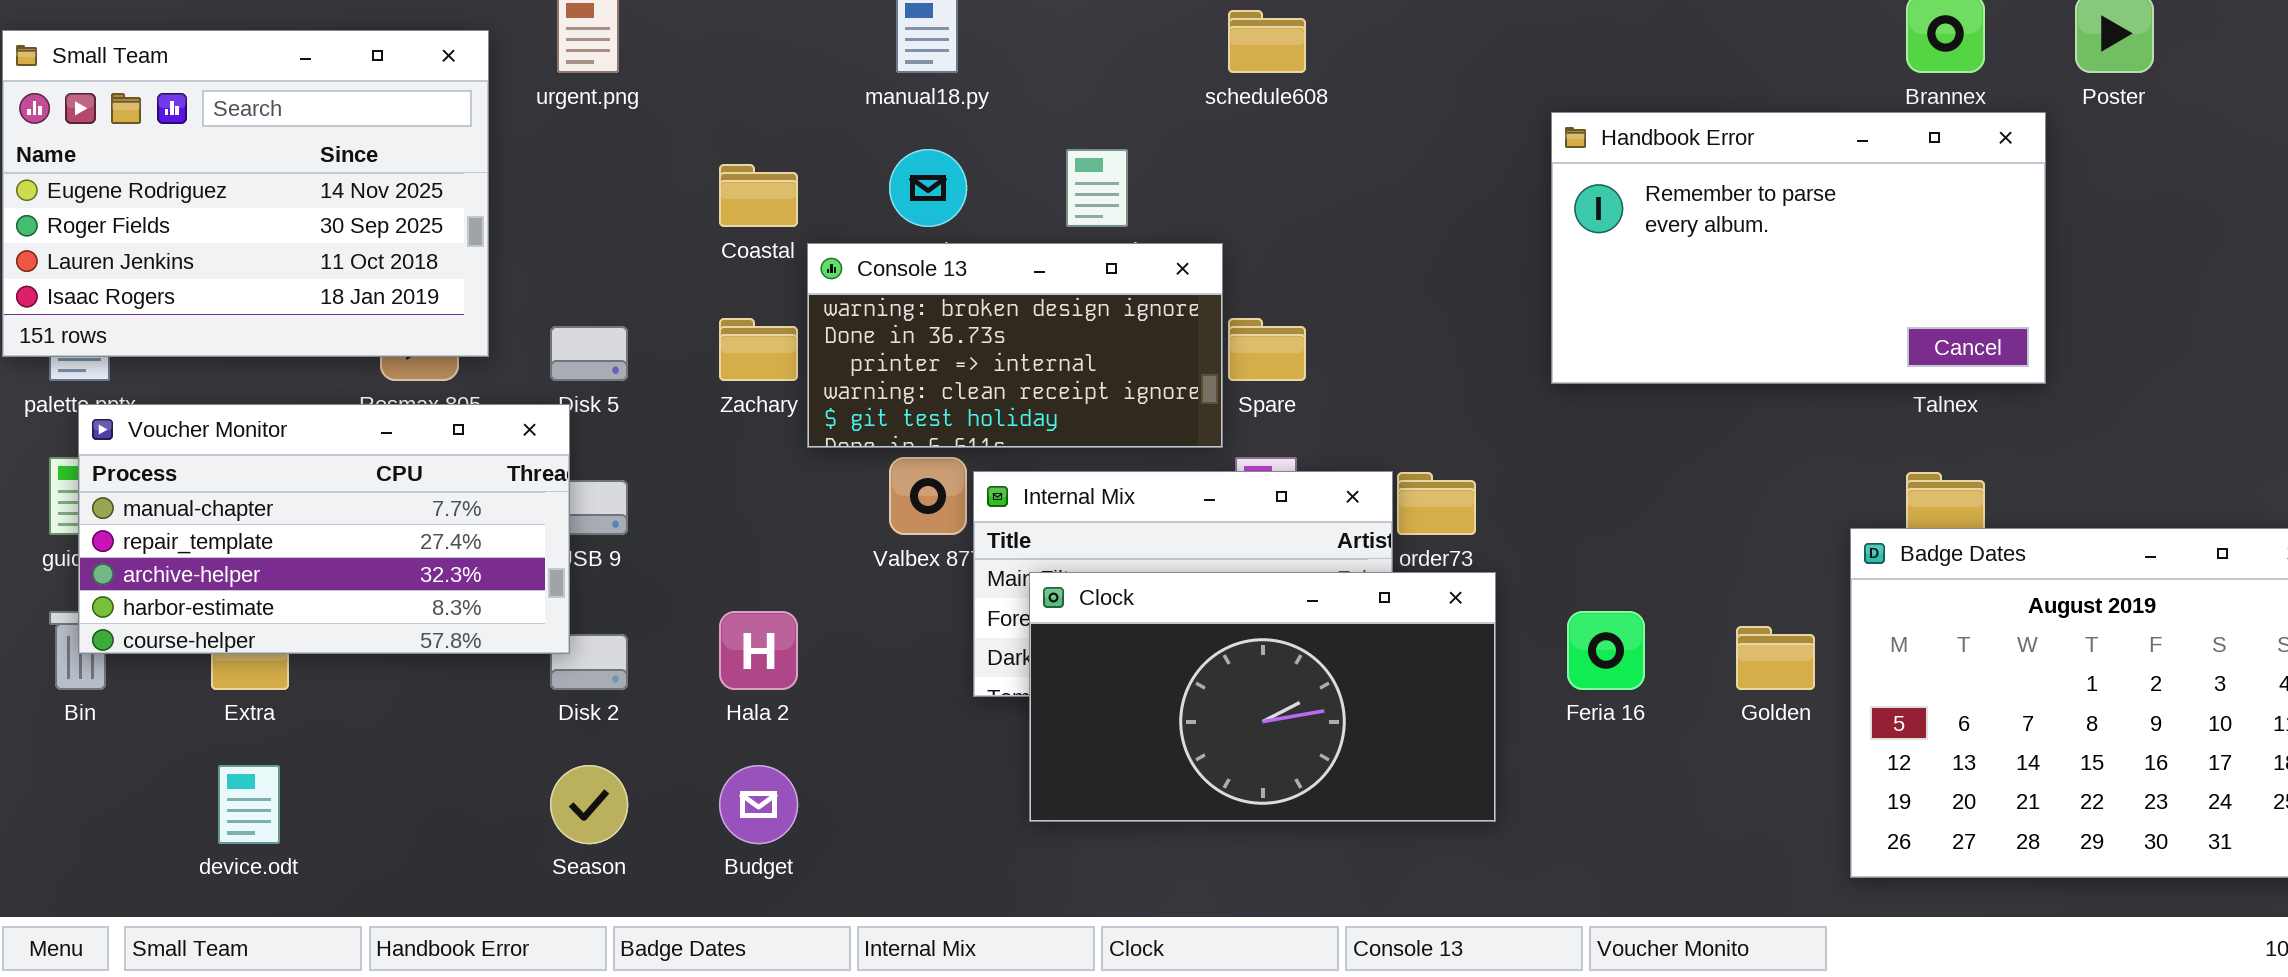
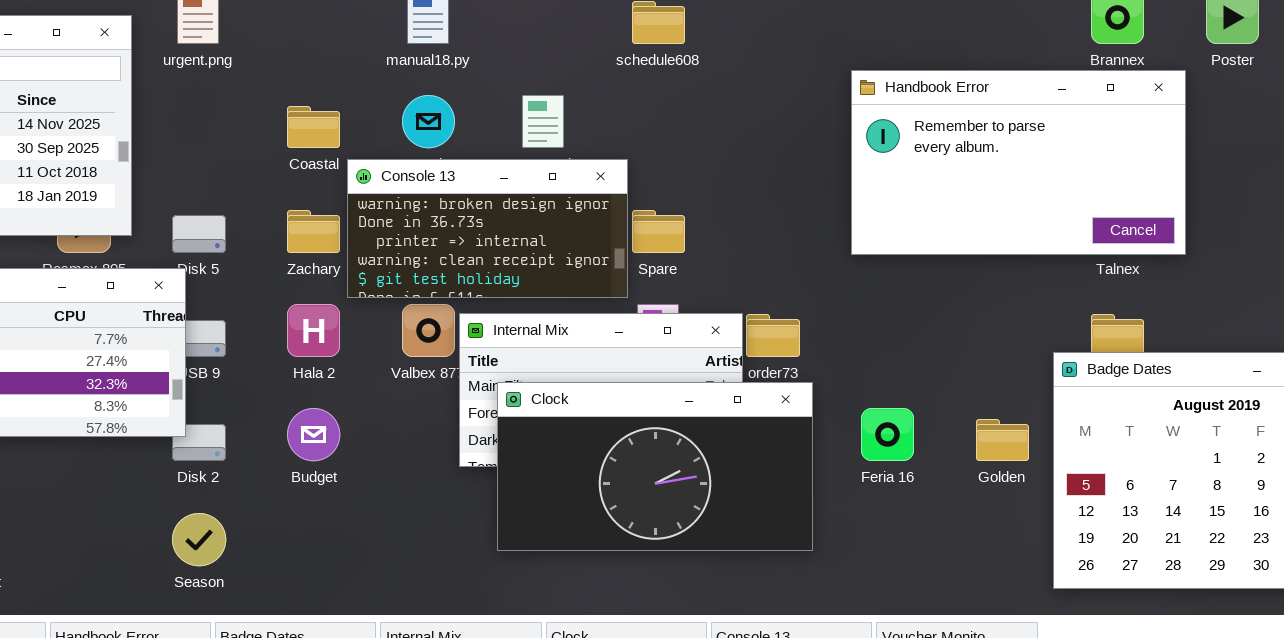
Hala 2: [719,611,798,690] -> [287,304,340,357], moved
Budget: [719,765,798,844] -> [287,408,340,461], moved

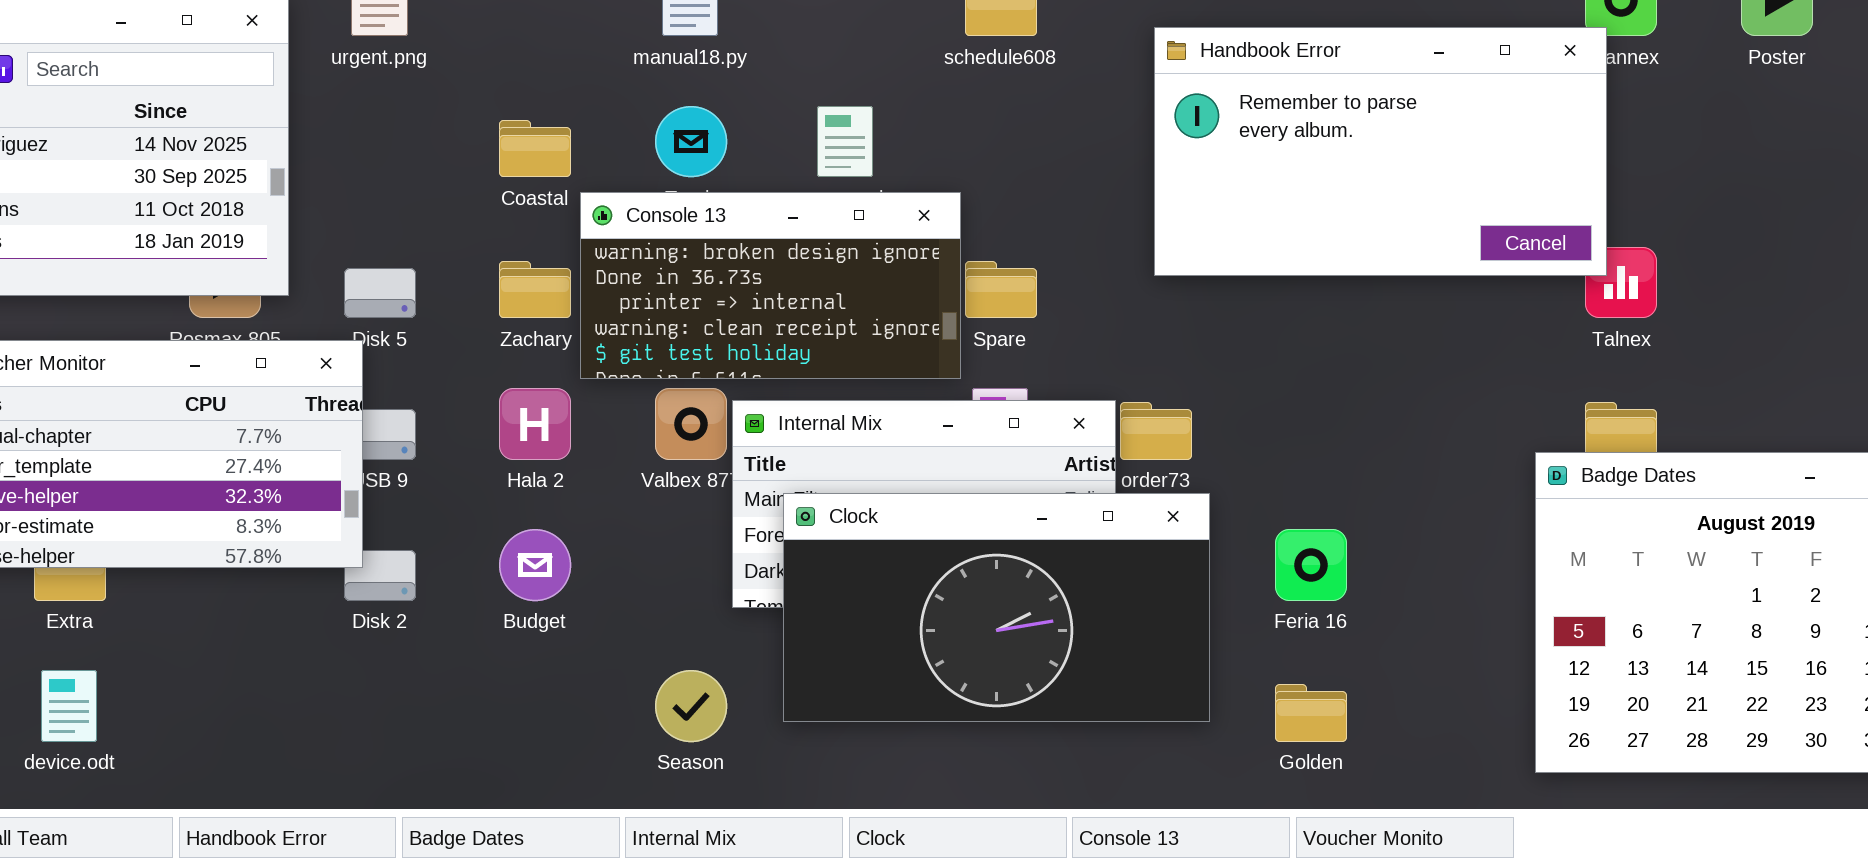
Handbook Error: [851,70,1186,255] -> [1154,27,1607,276], moved
Golden: [976,419,1029,461] -> [1275,684,1347,742], moved
Season: [172,513,226,566] -> [655,670,727,742], moved

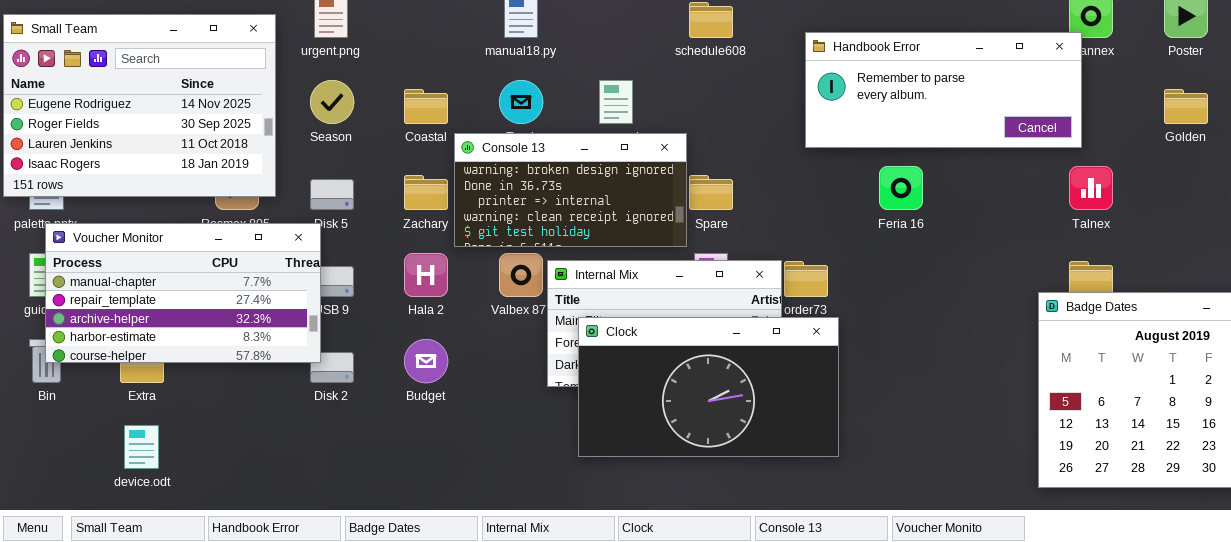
Handbook Error: [1154,27,1607,276] -> [805,32,1082,148], resized
Feria 16: [1275,529,1347,601] -> [879,166,923,210], moved
Season: [655,670,727,742] -> [310,80,354,124], moved
Golden: [1275,684,1347,742] -> [1164,89,1208,124], moved

